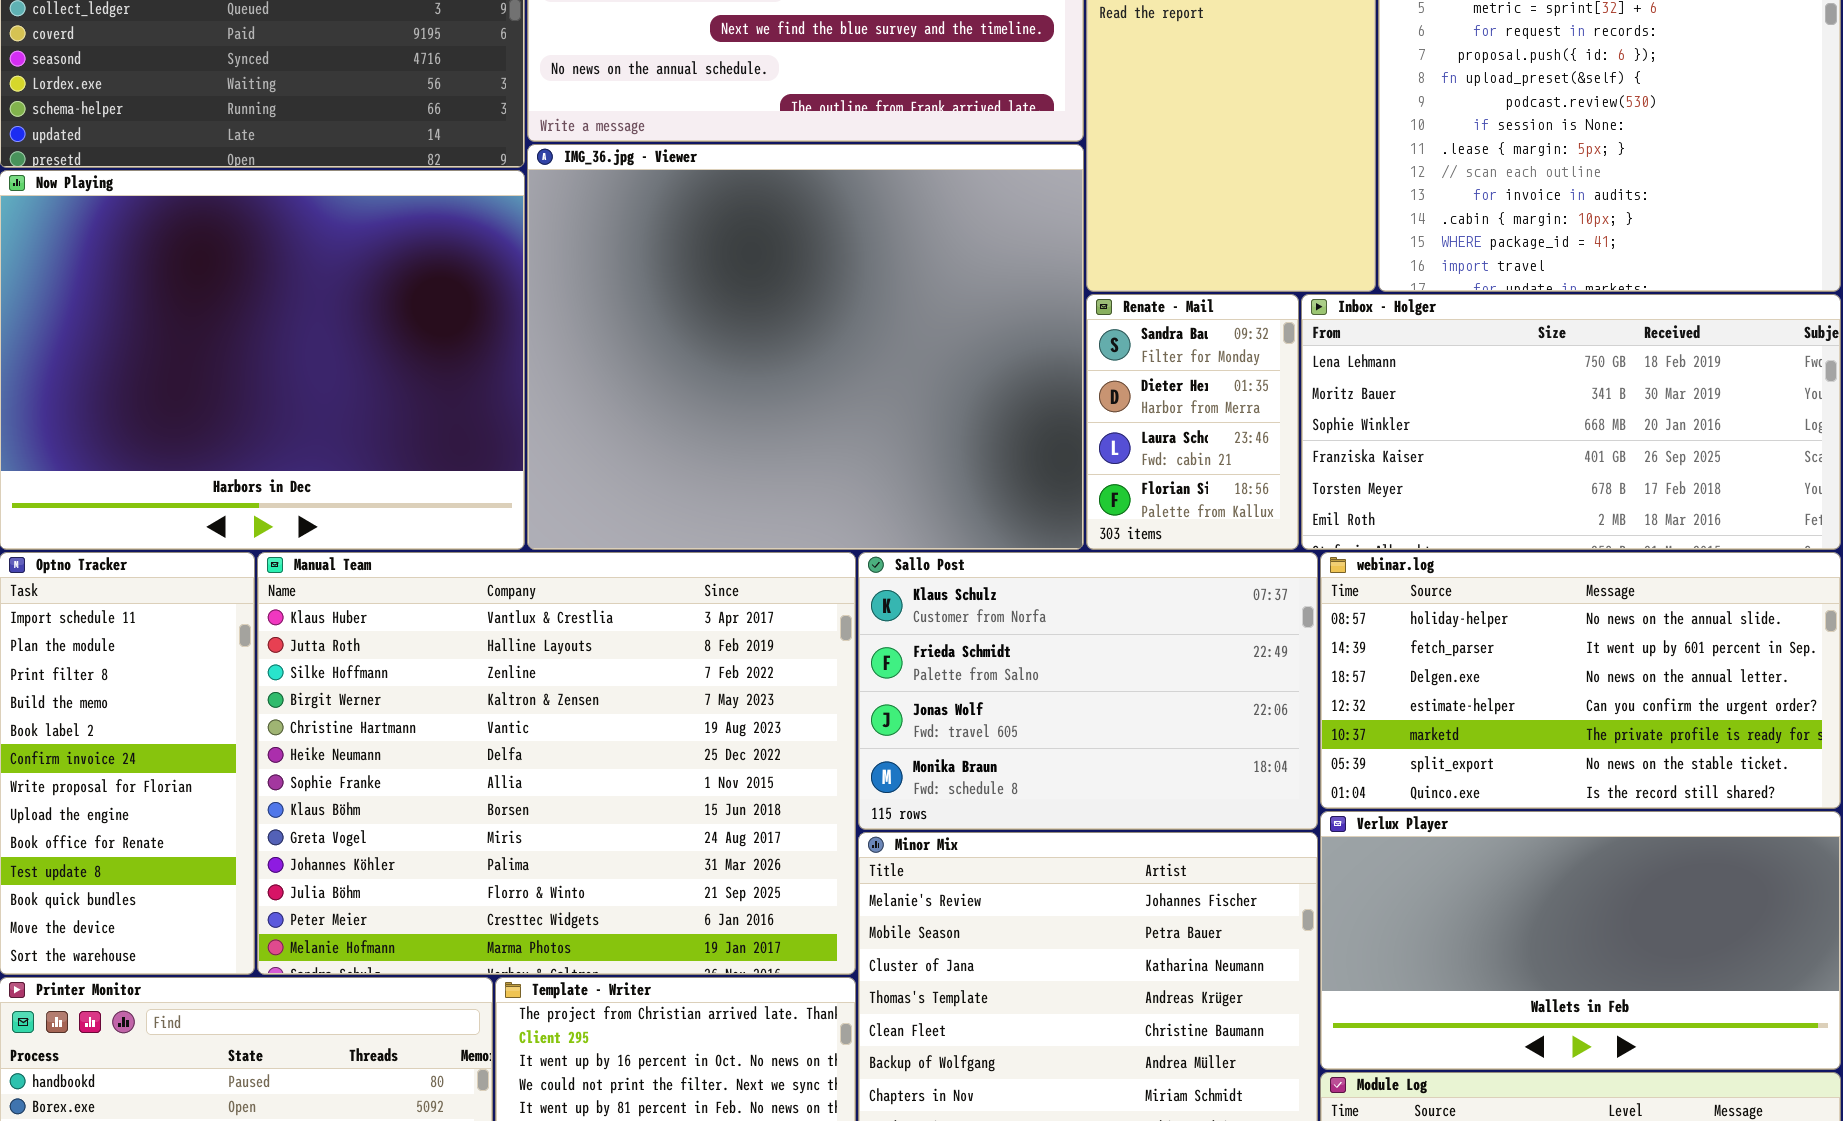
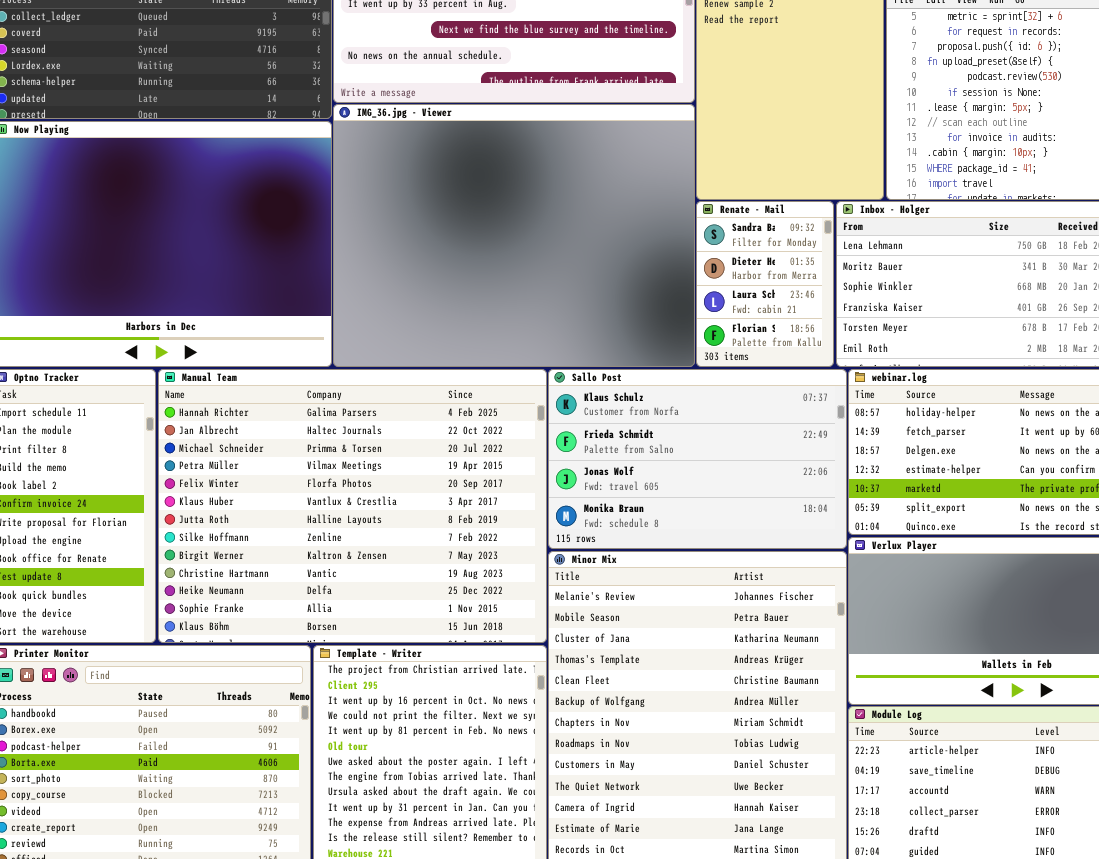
Manual Team: [257,552,856,975] -> [158,369,547,643], scrolled up 5 rows

